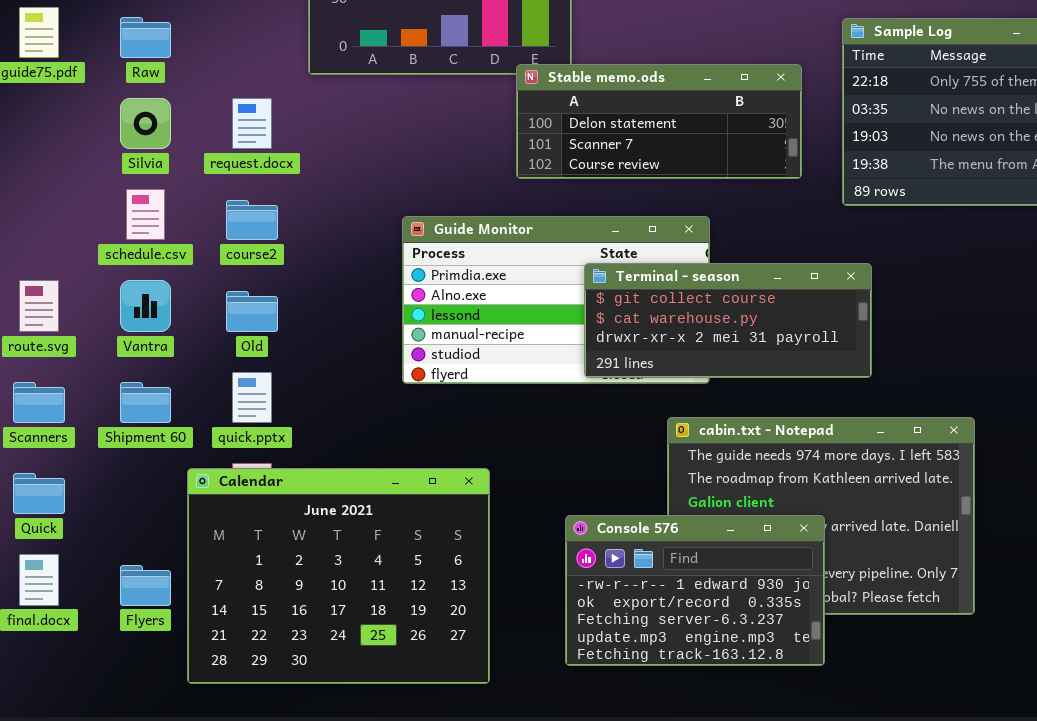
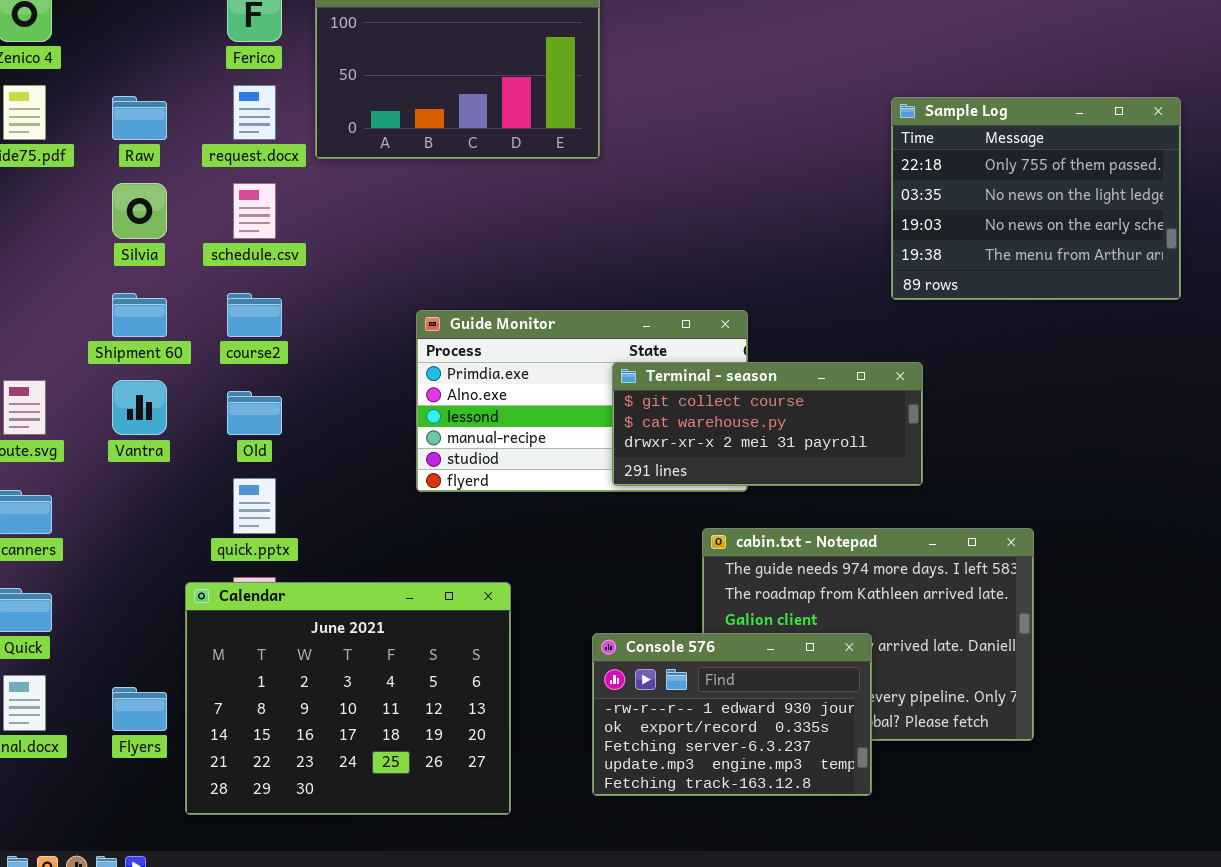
Stable memo.ods: [516,64,802,179] -> none, closed
request.docx: [232,98,272,149] -> [233,85,276,140], moved
schedule.csv: [126,189,165,240] -> [233,183,276,239], moved
Shipment 60: [120,382,171,423] -> [112,293,167,337], moved

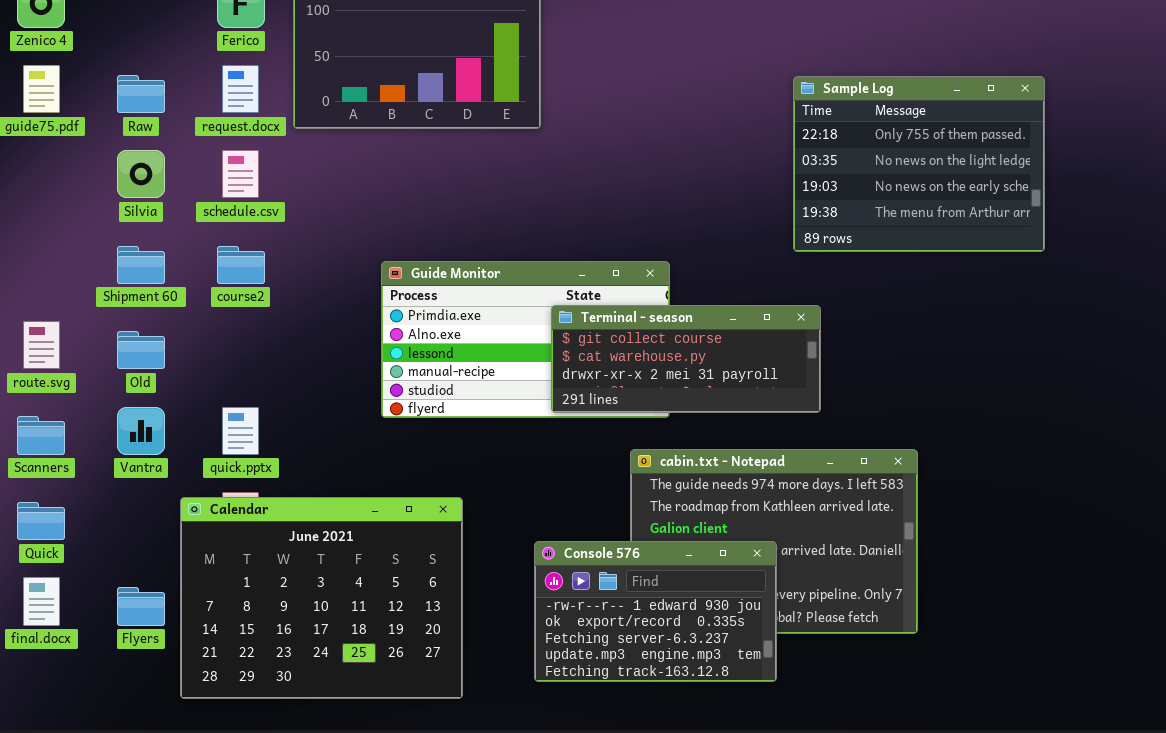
Vantra: [112,380,167,435] -> [117,407,165,455], moved
Old: [227,391,282,435] -> [117,331,165,369], moved

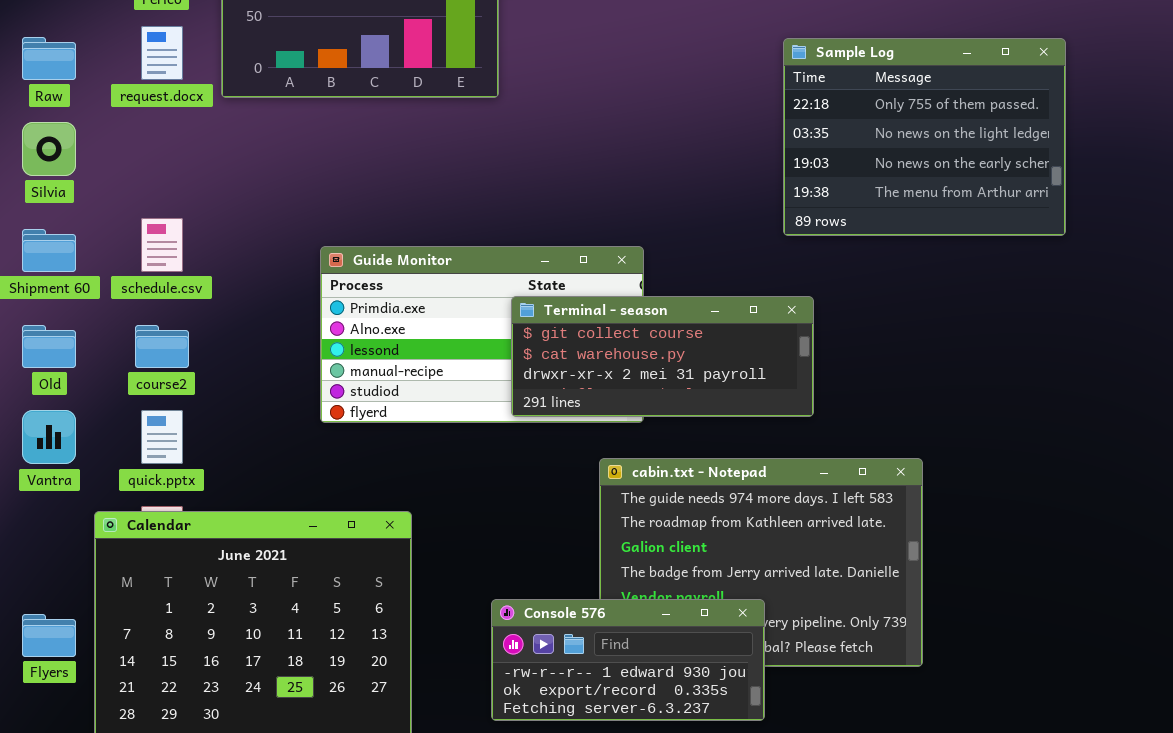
schedule.csv: [222,150,259,198] -> [141,218,183,272], moved
course2: [217,246,265,284] -> [135,325,189,368], moved
Console 576: [534,541,777,682] -> [491,599,765,721], resized

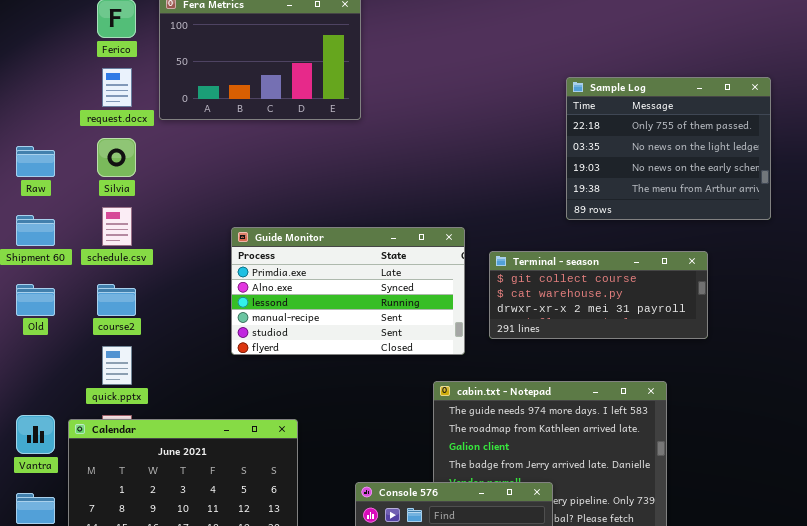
Raw: [22,37,76,80] -> [16,146,55,177], moved
Silvia: [22,122,76,176] -> [97,138,136,177], moved
Terminal - season: [511,296,814,417] -> [489,251,708,339], moved
Vantra: [22,410,76,464] -> [16,415,55,454], moved

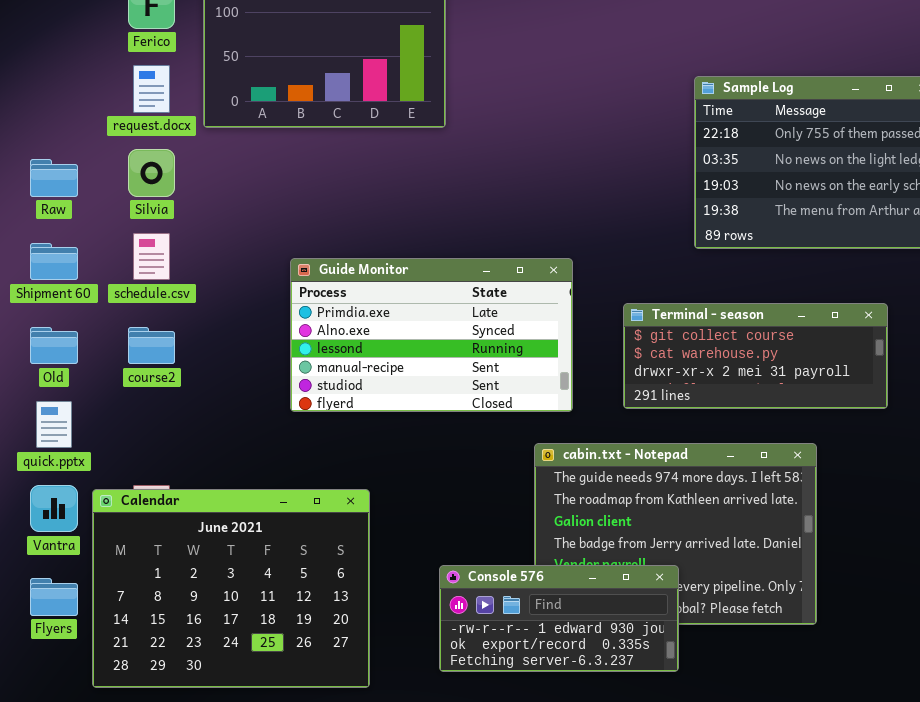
Terminal - season: [489,251,708,339] -> [623,303,888,409], moved
quick.pptx: [102,346,132,385] -> [36,401,72,448], moved

